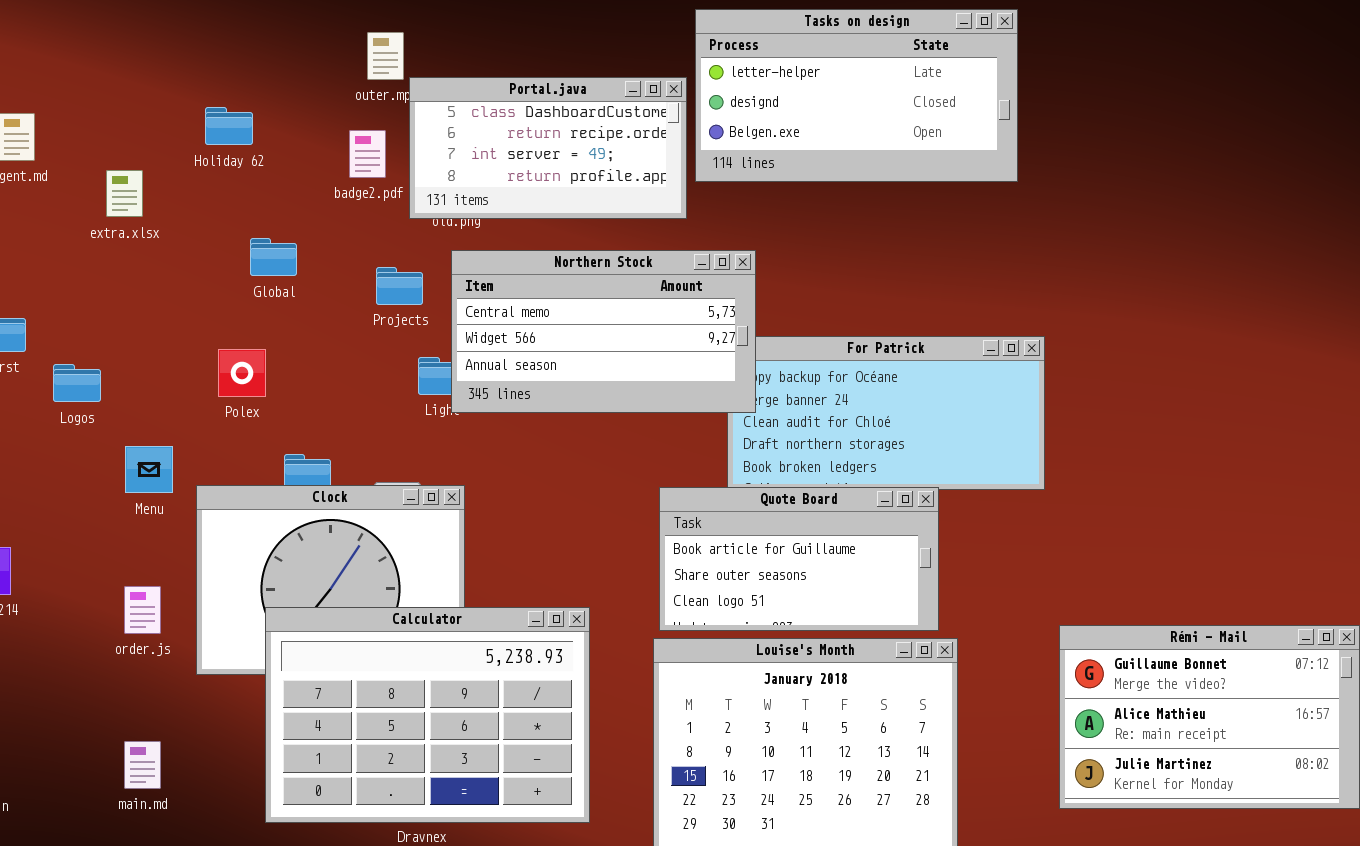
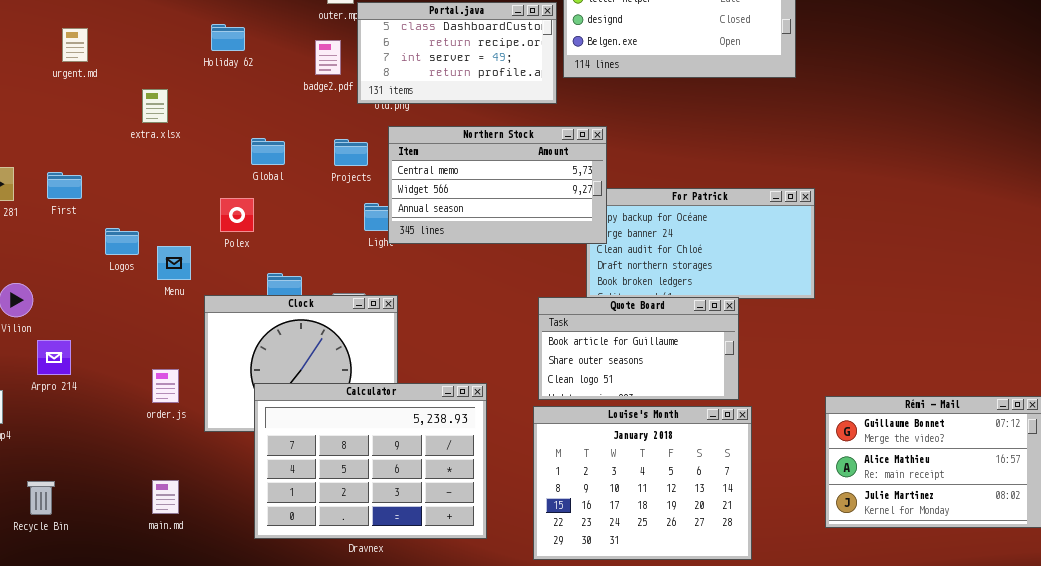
extra.xlsx: [106,170,143,217] -> [142,89,168,123], moved
Global: [250,238,297,276] -> [251,138,285,165], moved
Logos: [53,364,101,402] -> [105,228,139,255], moved
Menu: [125,446,173,493] -> [157,246,191,280], moved

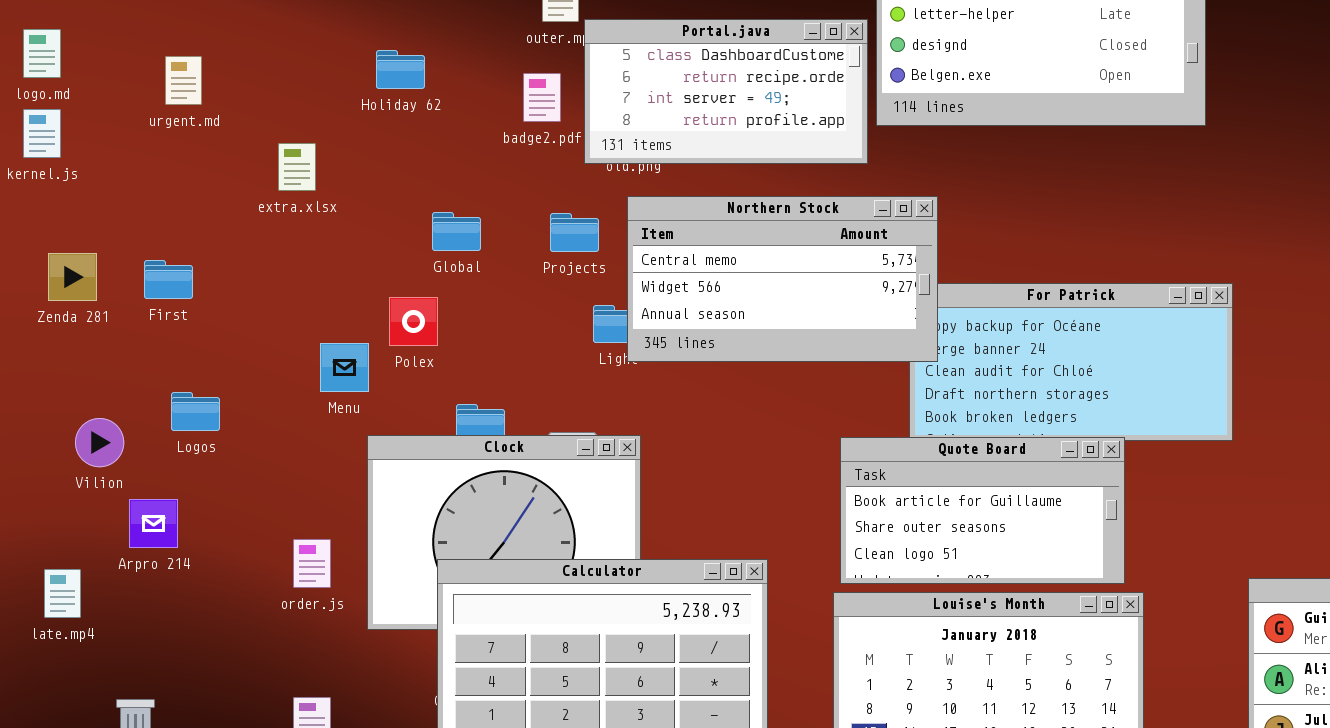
Logos: [105,228,139,255] -> [171,392,220,431], moved
Menu: [157,246,191,280] -> [320,343,369,392], moved

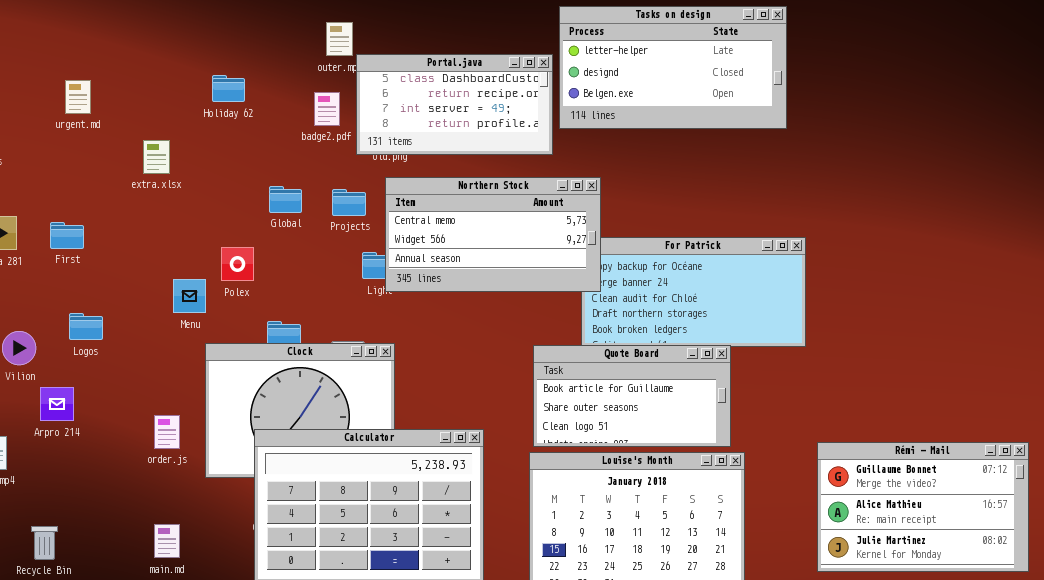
Global: [432,212,481,251] -> [269,186,302,213], moved

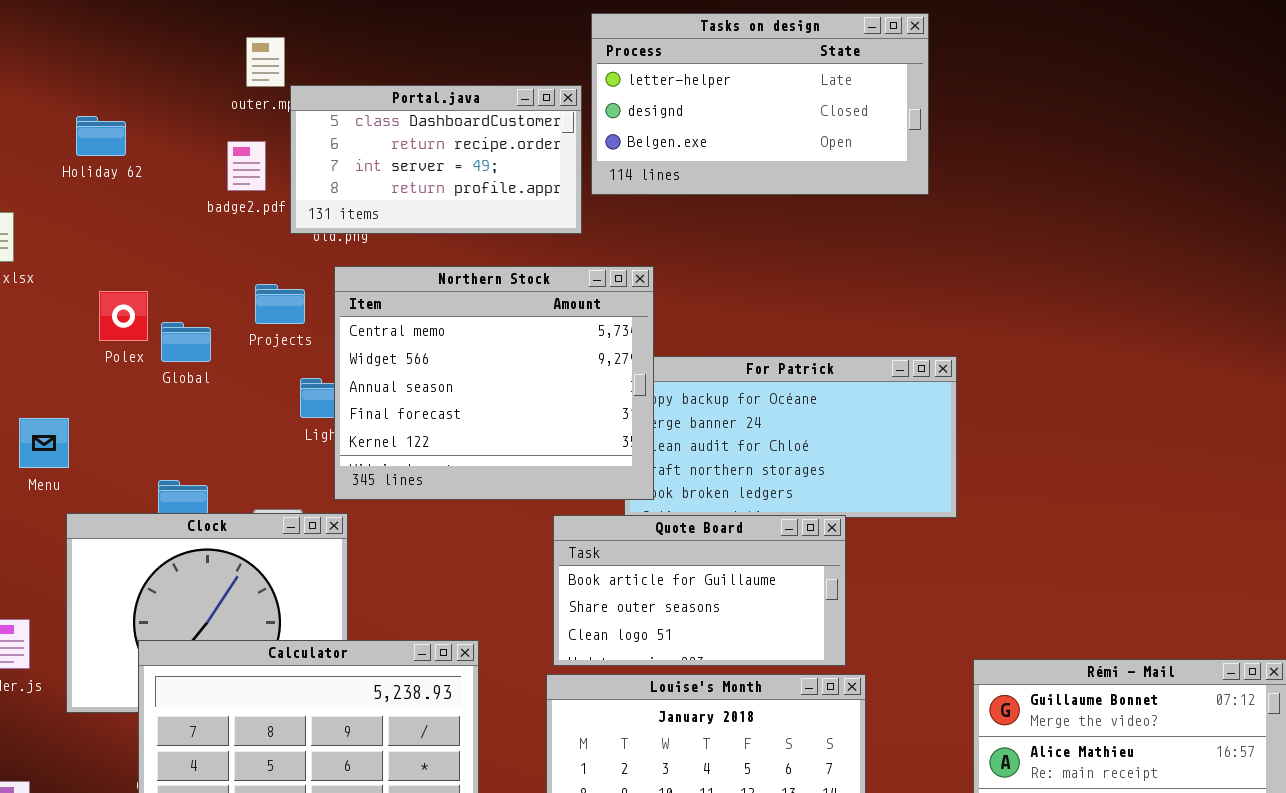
Northern Stock: [385,177,601,292] -> [334,266,654,500], resized
Global: [269,186,302,213] -> [161,322,211,362], moved
Polex: [221,247,254,281] -> [99,291,148,341], moved

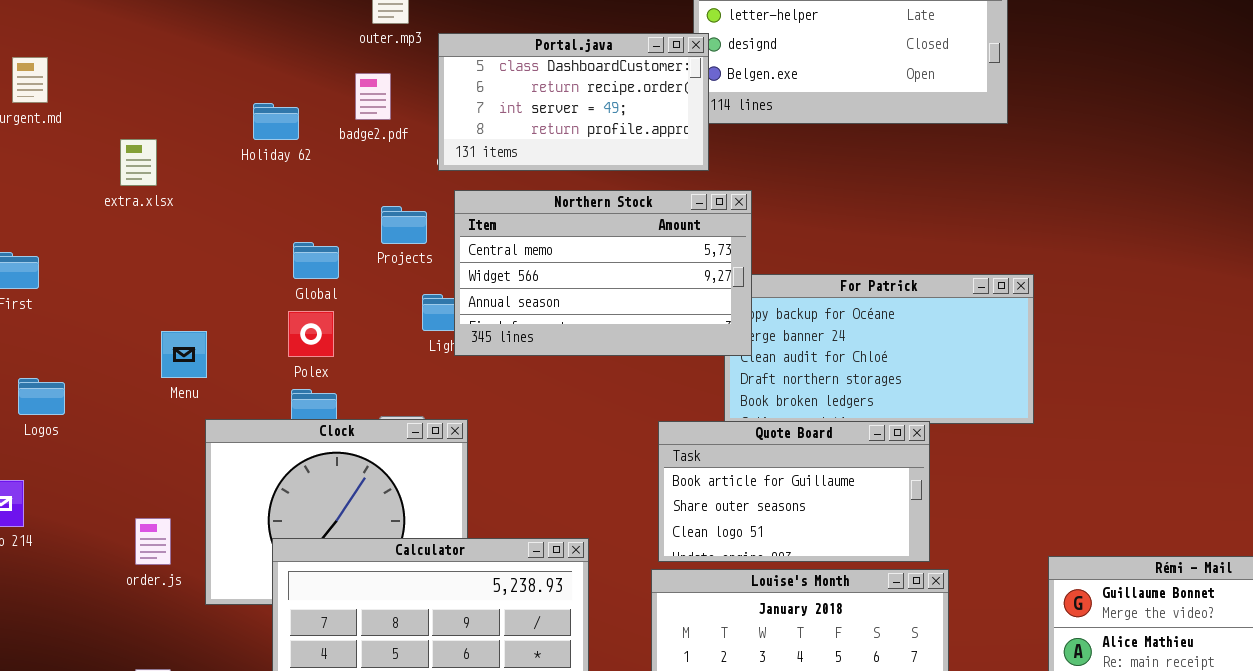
Portal.java: [290,85,582,234] -> [438,33,709,171], moved
Holiday 62: [76,116,126,156] -> [253,103,299,140], moved
Northern Stock: [334,266,654,500] -> [454,190,752,356], resized
Polex: [99,291,148,341] -> [288,311,334,357], moved

